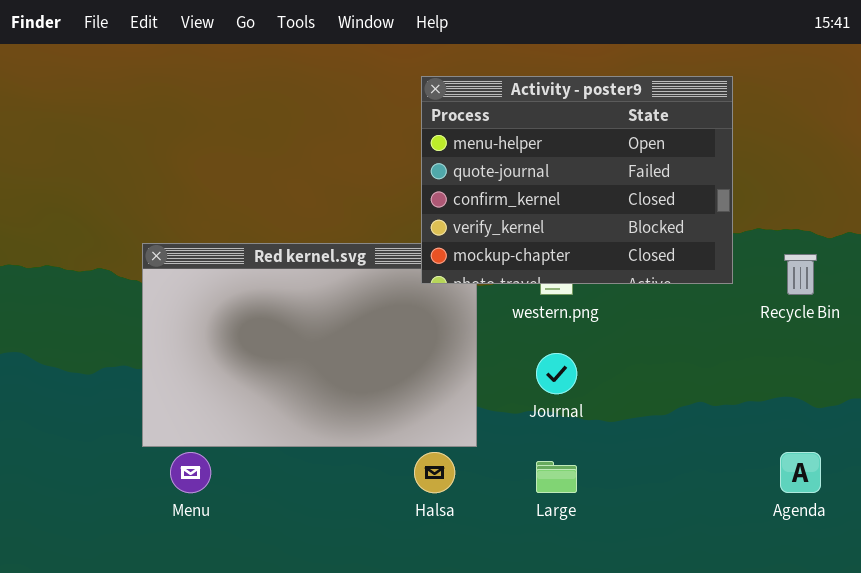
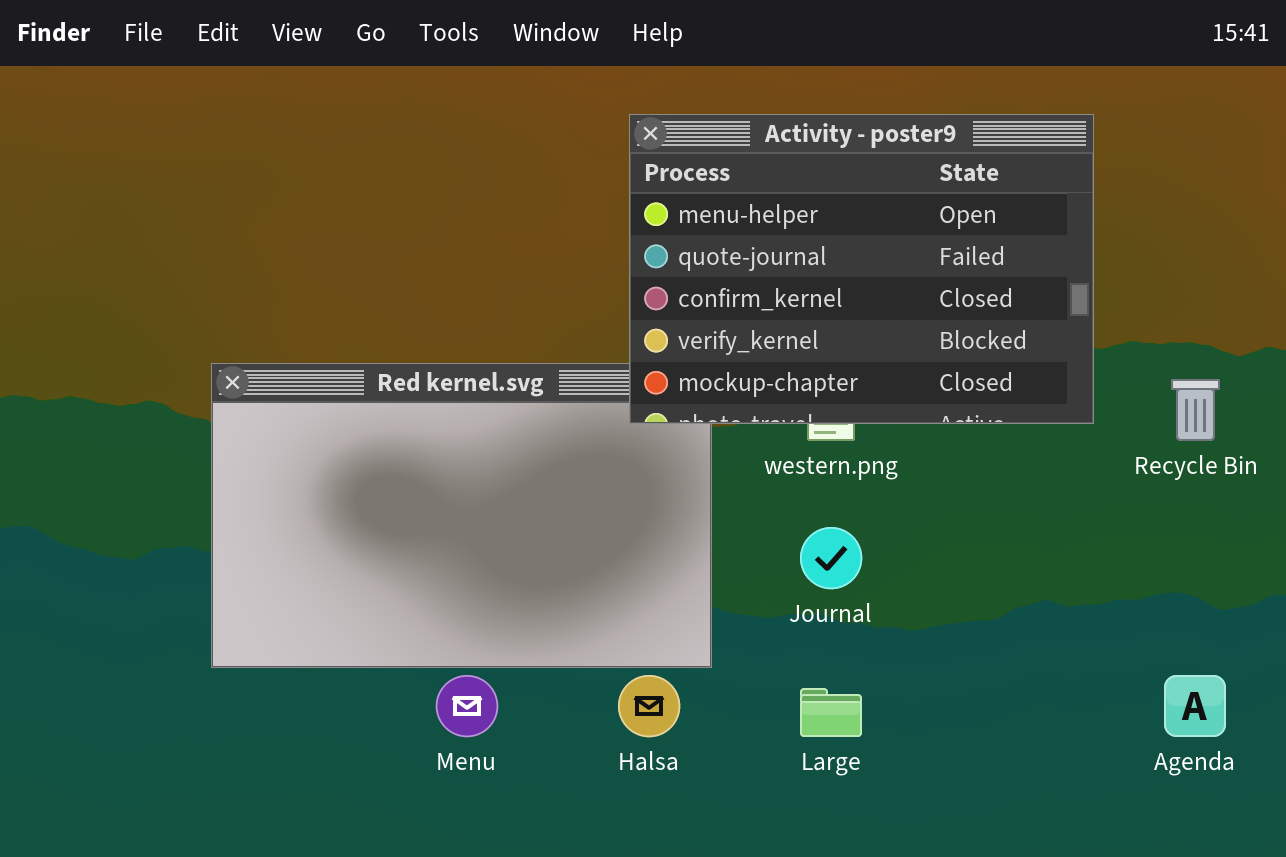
Menu: [170,452,211,493] -> [436,675,498,737], moved

